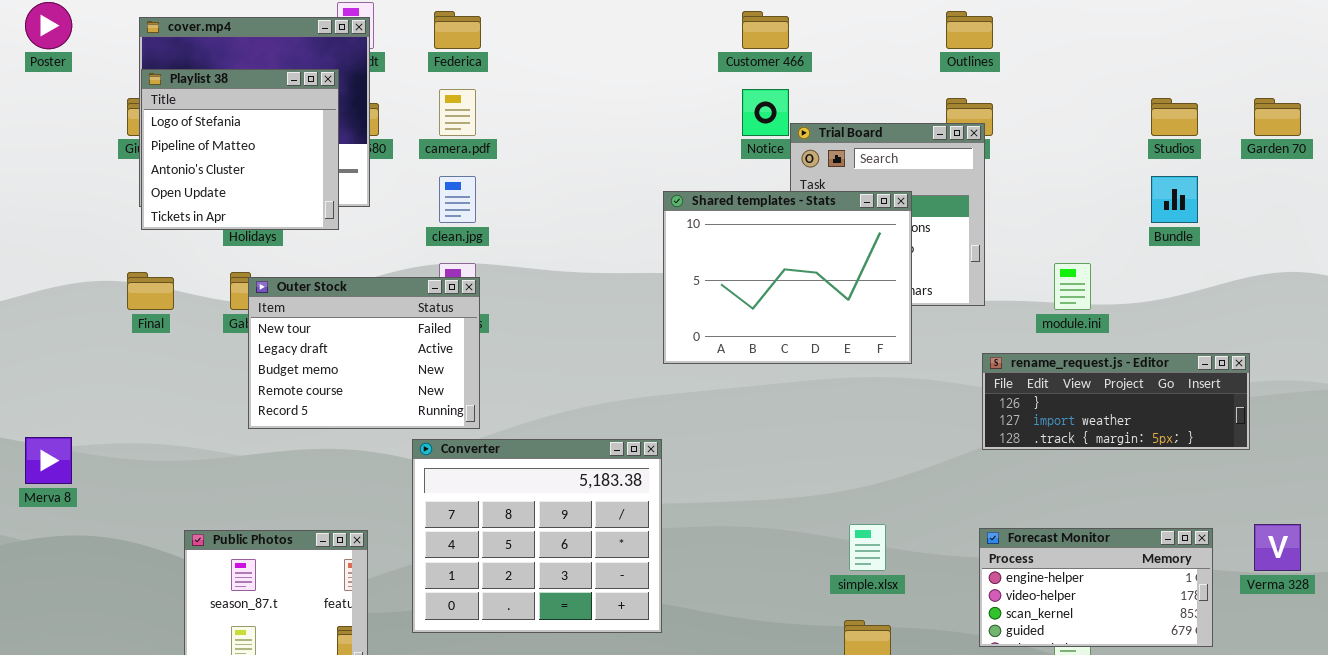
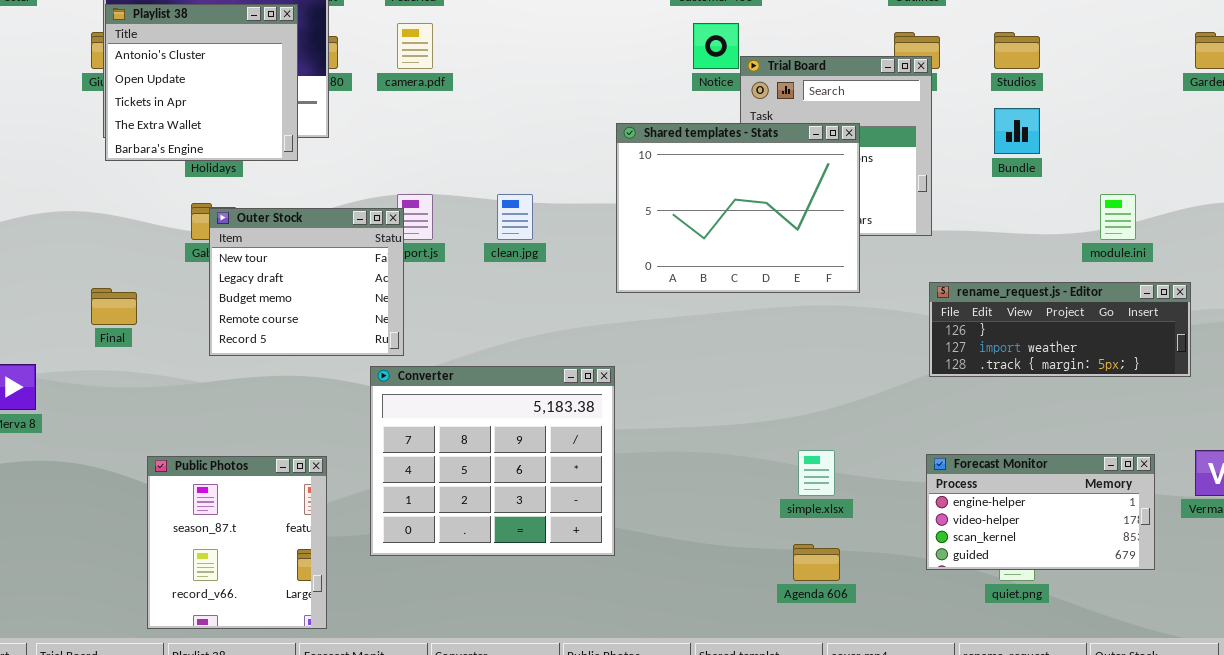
Playlist 38: [141,69,339,230] -> [105,4,298,161], scrolled down 2 rows
Studios: [1151,98,1198,136] -> [994,32,1040,69], moved
clean.jpg: [439,176,476,223] -> [497,194,533,240], moved
Bundle: [1151,176,1198,223] -> [994,108,1040,154], moved
module.ini: [1054,263,1091,310] -> [1100,194,1136,240], moved
Final: [127,272,174,310] -> [91,288,137,325], moved
Outer Stock: [248,277,480,429] -> [209,208,404,356], resized

